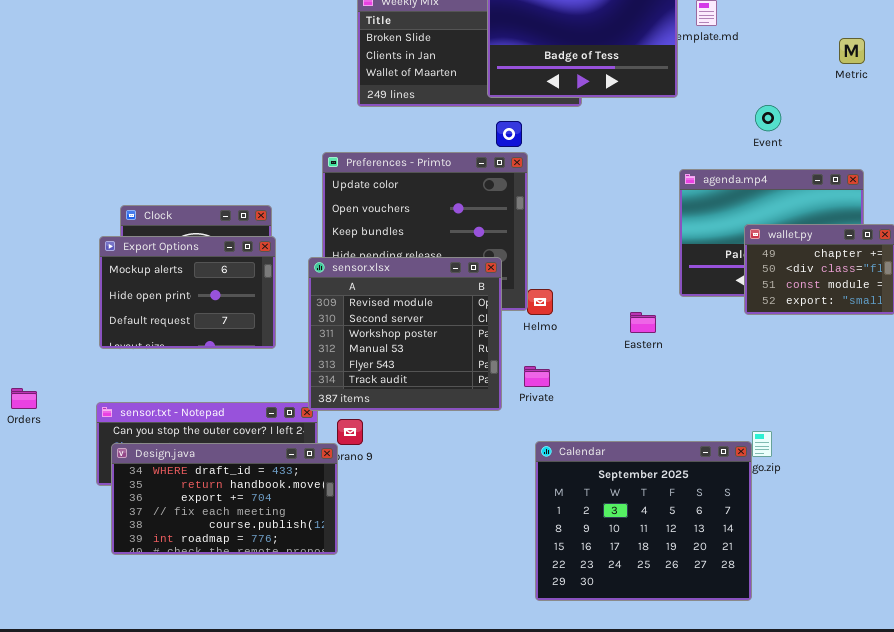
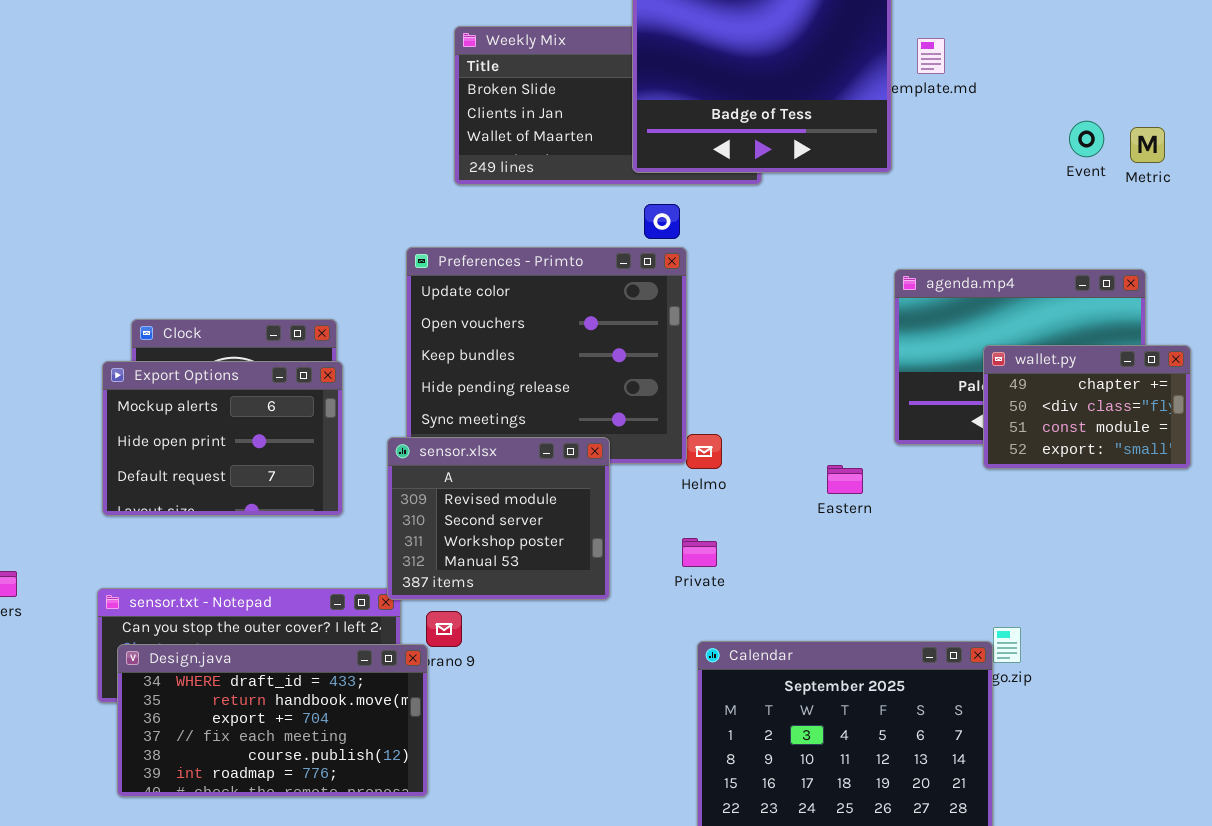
Metric: [839,38,865,64] -> [1130,127,1165,163], moved
Event: [755,105,781,131] -> [1069,121,1104,157], moved
sensor.xlsx: [308,257,502,411] -> [387,437,610,600], resized

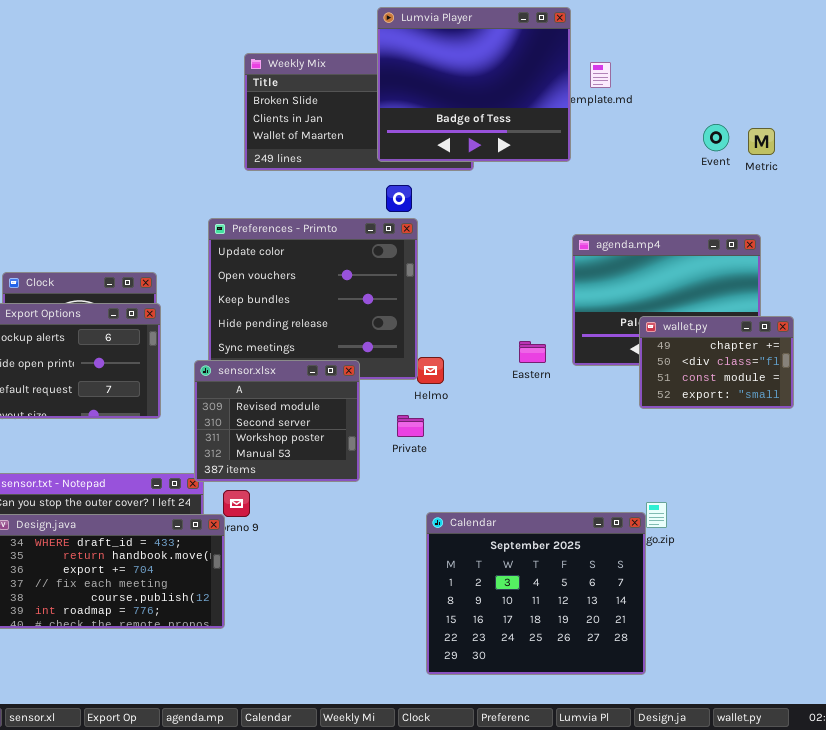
wallet.py: [983,345,1191,469] -> [639,316,794,409], moved
Eastern: [827,465,863,494] -> [519,341,546,363], moved
Private: [682,538,717,567] -> [397,415,424,437], moved

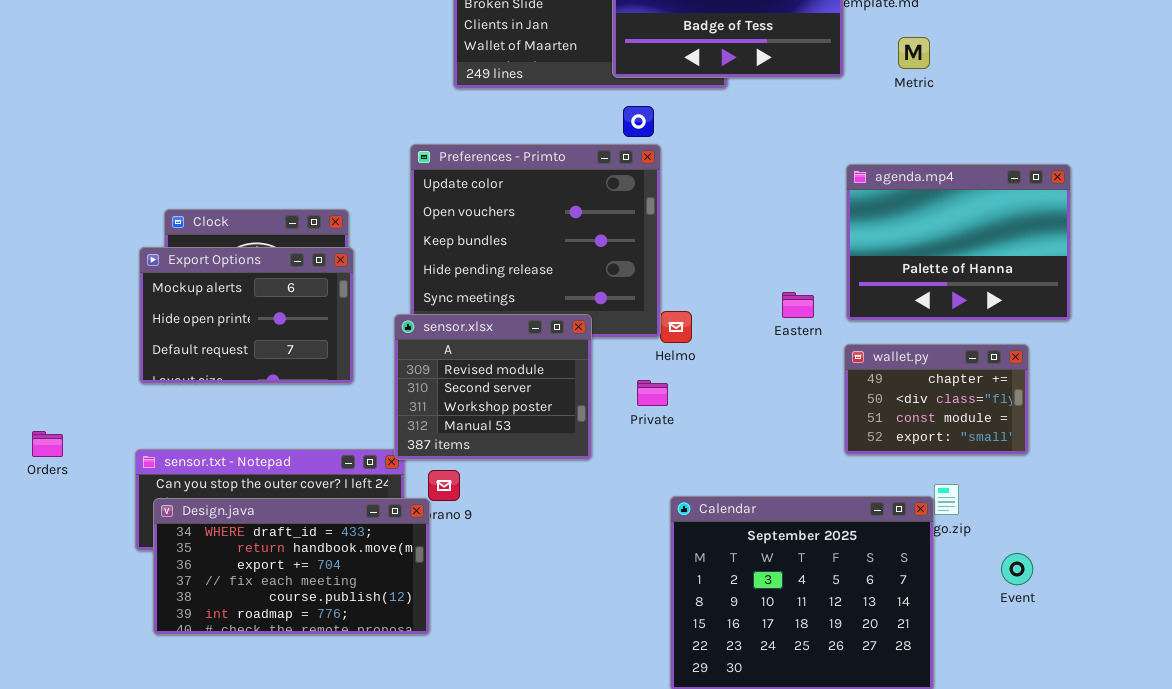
Event: [703,124,729,151] -> [1001,553,1033,585], moved
Metric: [748,128,775,155] -> [898,37,930,69], moved
wallet.py: [639,316,794,409] -> [844,344,1029,455], moved

